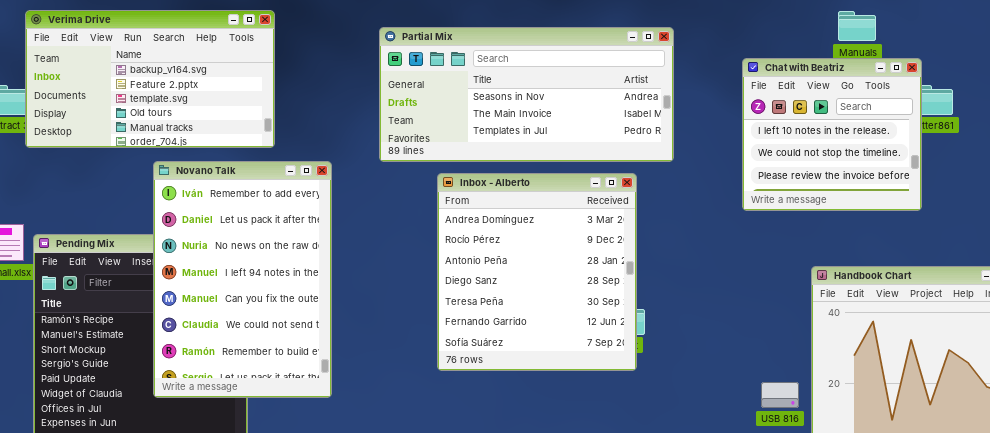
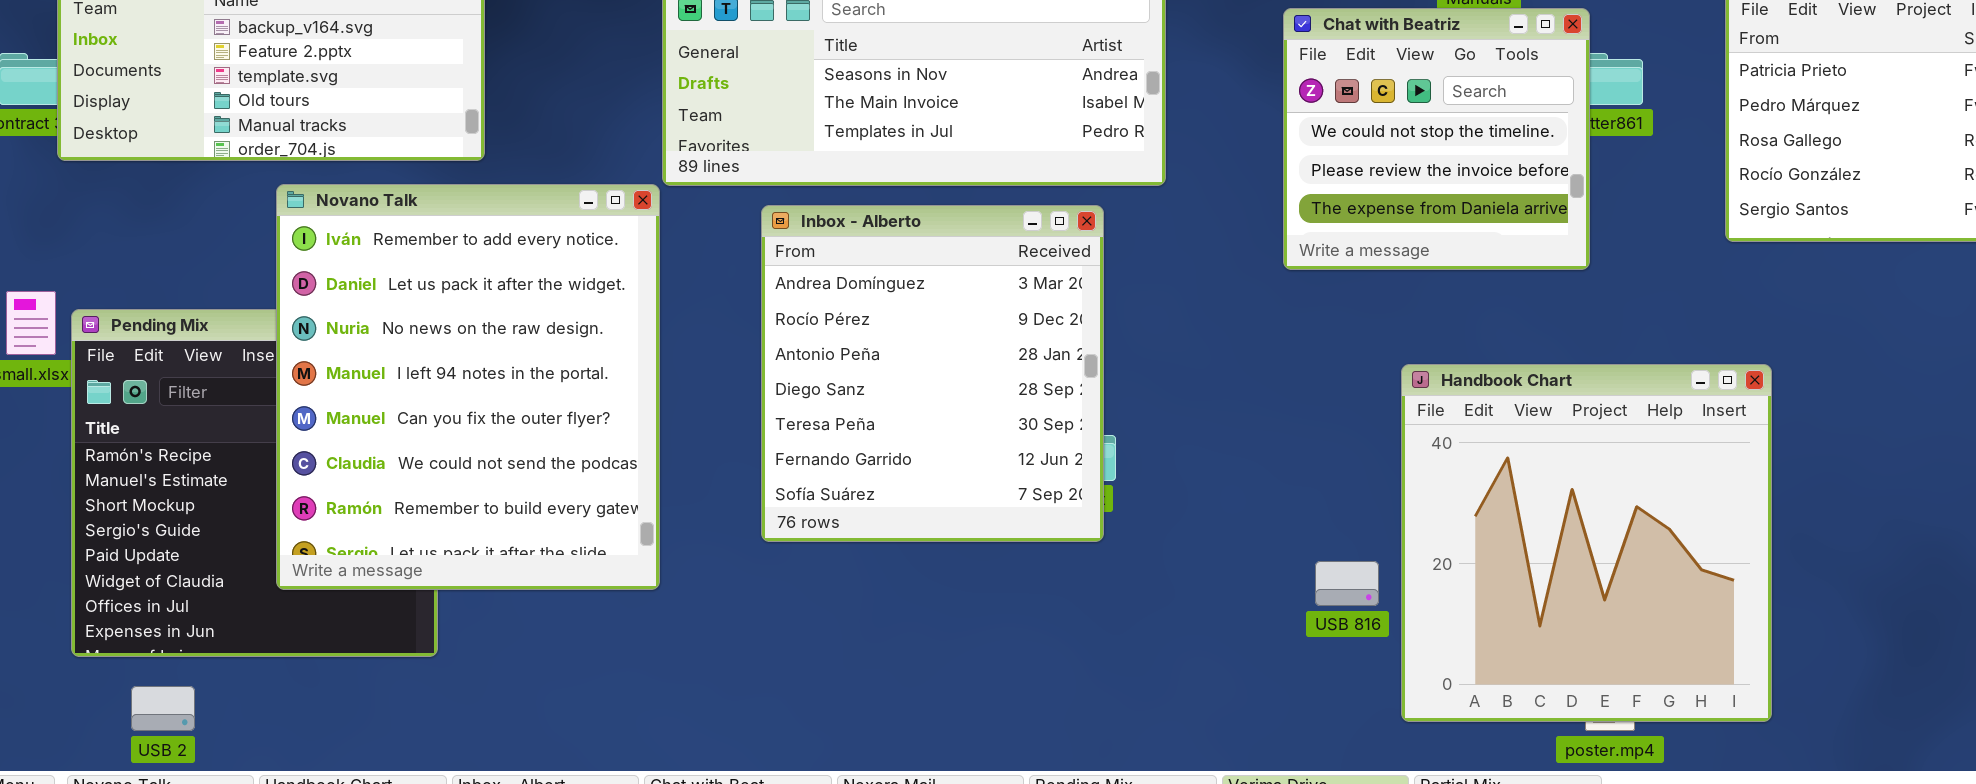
Chat with Beatriz: [742,58,922,211] -> [1283,8,1590,270], scrolled down 1 row
Novano Talk: [153,161,332,398] -> [276,184,660,590], resized

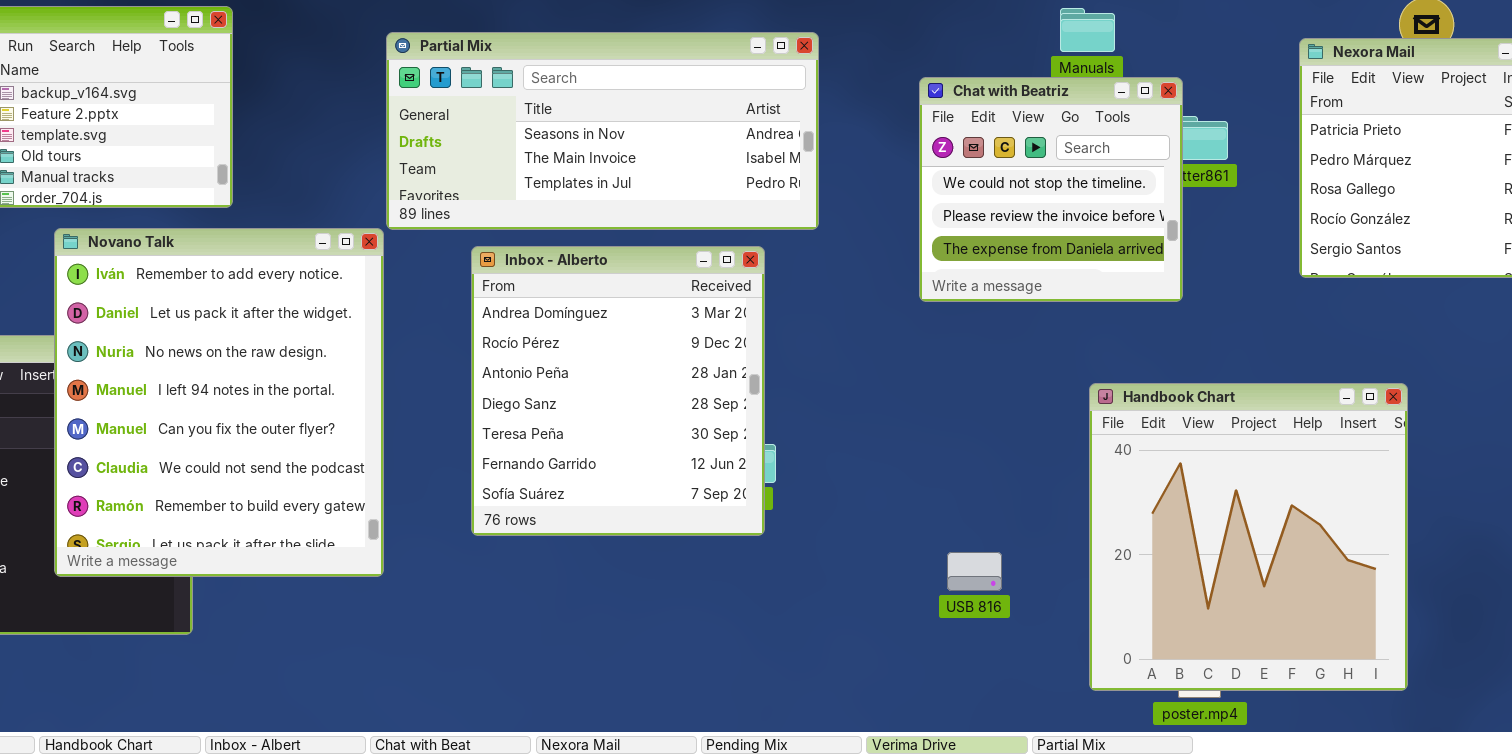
Handbook Chart: [1401,364,1772,722] -> [1089,383,1408,691], moved

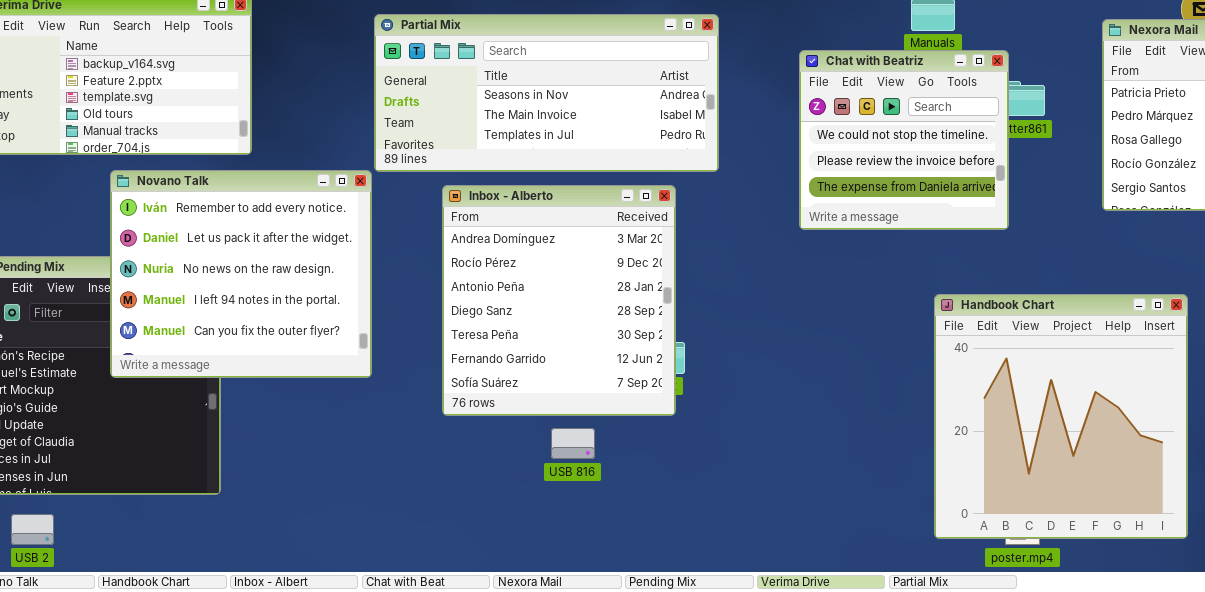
Novano Talk: [54,228,384,577] -> [110,170,372,378], resized
USB 816: [947,552,1002,591] -> [551,428,595,459], moved

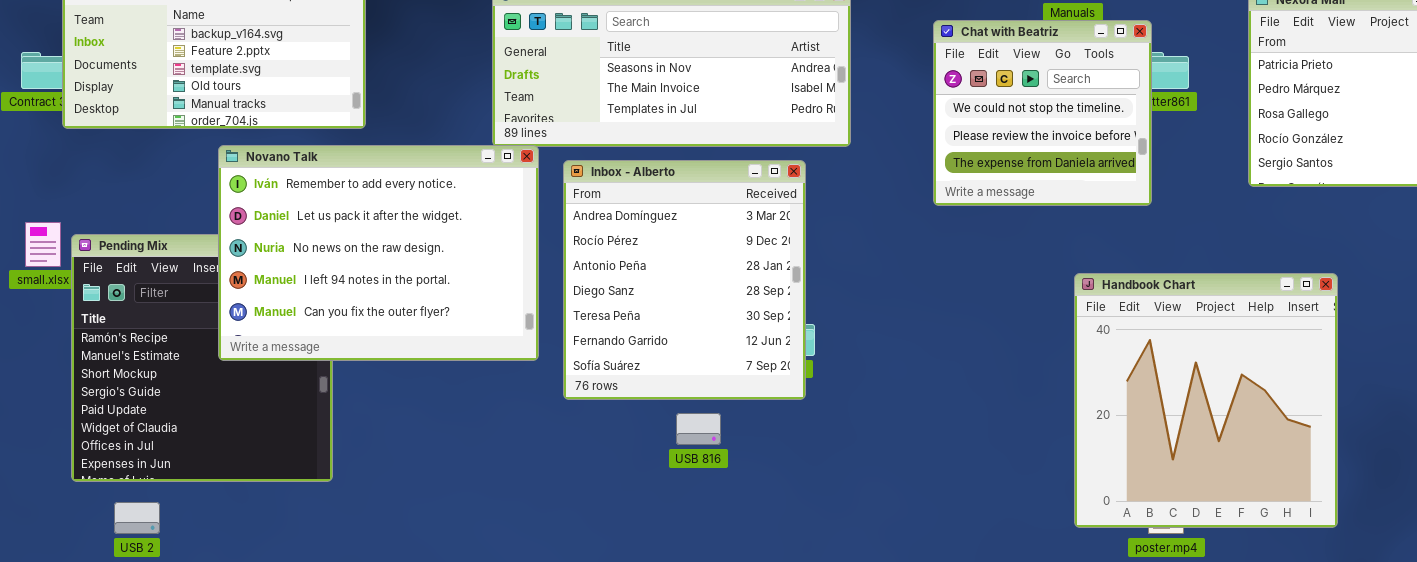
Novano Talk: [110,170,372,378] -> [218,145,539,361], resized

